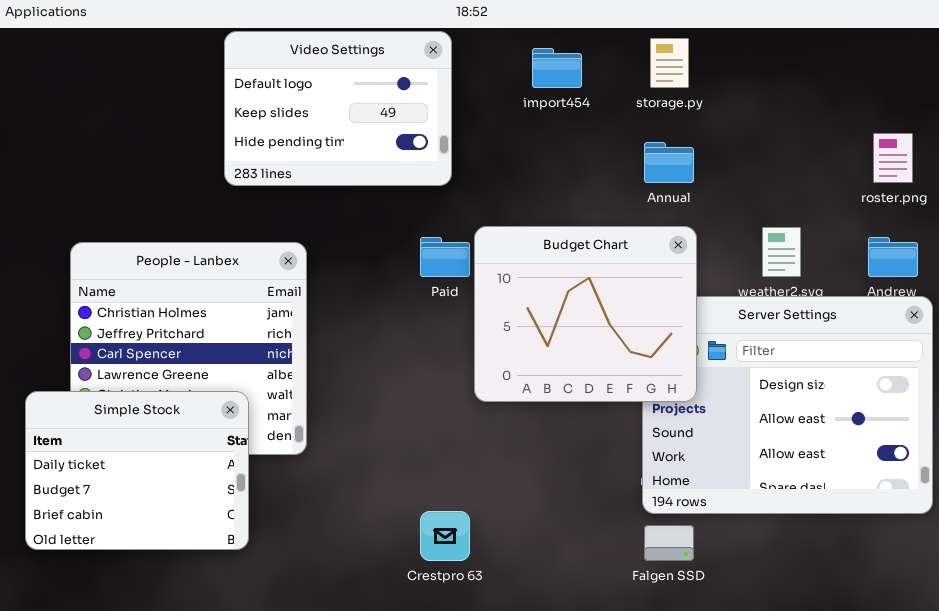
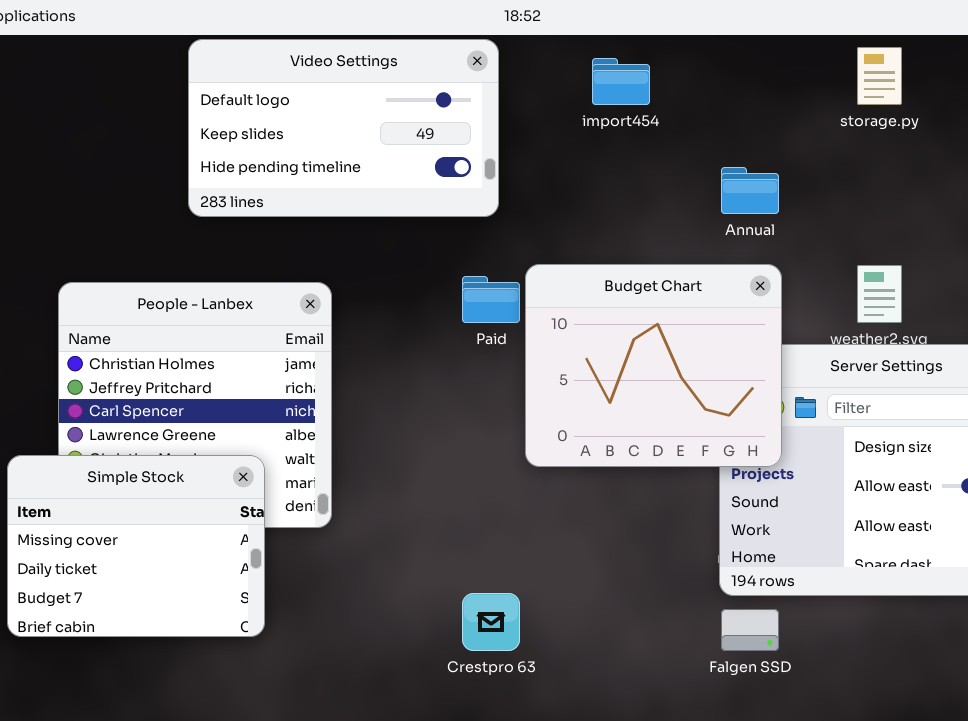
Video Settings: [224,31,452,186] -> [188,39,499,217], resized
storage.py: [650,38,689,88] -> [857,47,902,105], moved
Simple Stock: [25,391,249,550] -> [7,455,265,637], scrolled up 1 row

